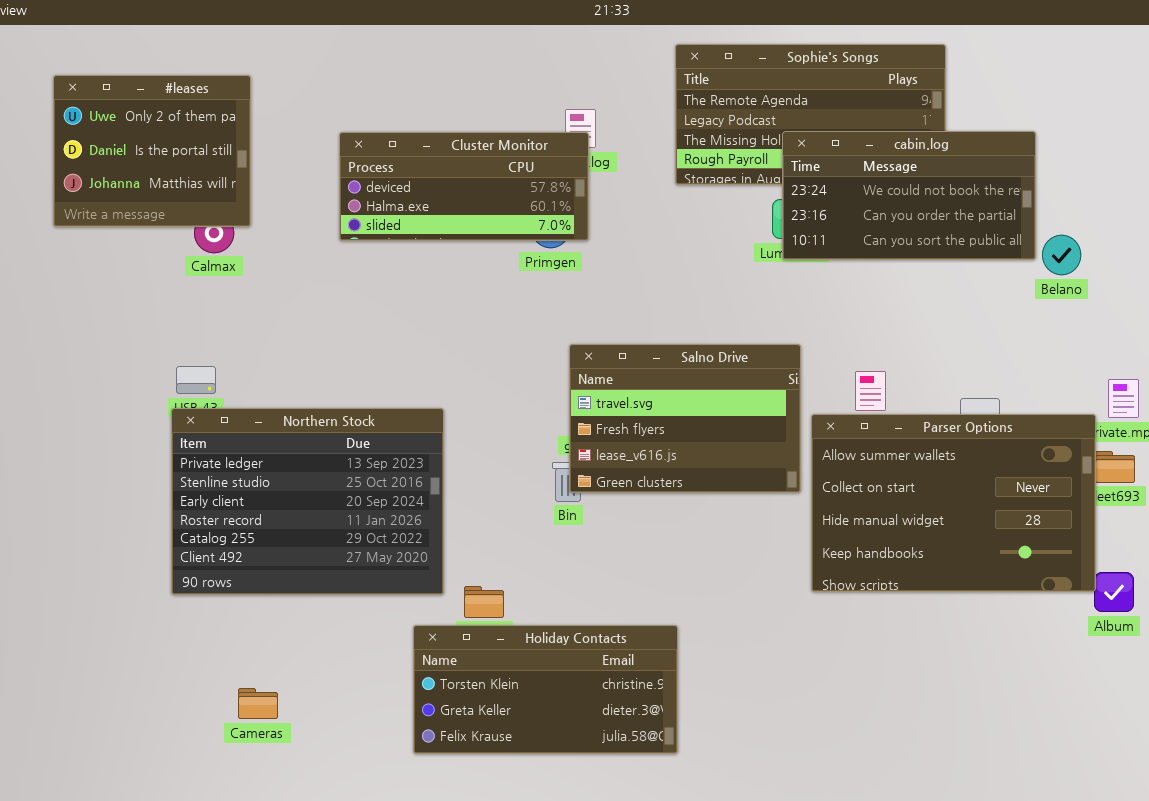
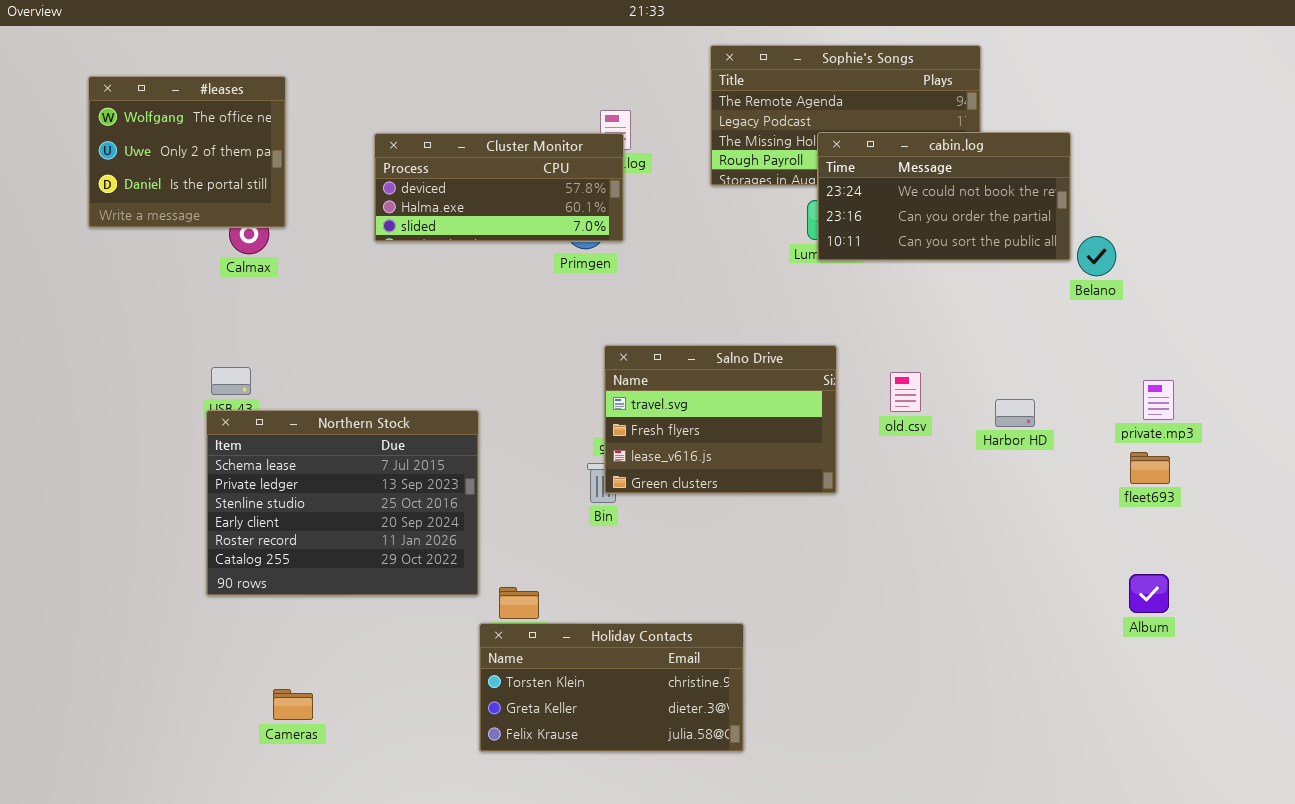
#leases: [53,75,251,227] -> [88,76,286,228], scrolled up 1 row
Northern Stock: [171,408,444,595] -> [206,410,479,596], scrolled up 1 row
Parser Options: [811,414,1096,592] -> none, closed
Holiday Contacts: [413,625,678,754] -> [479,623,744,752], moved

